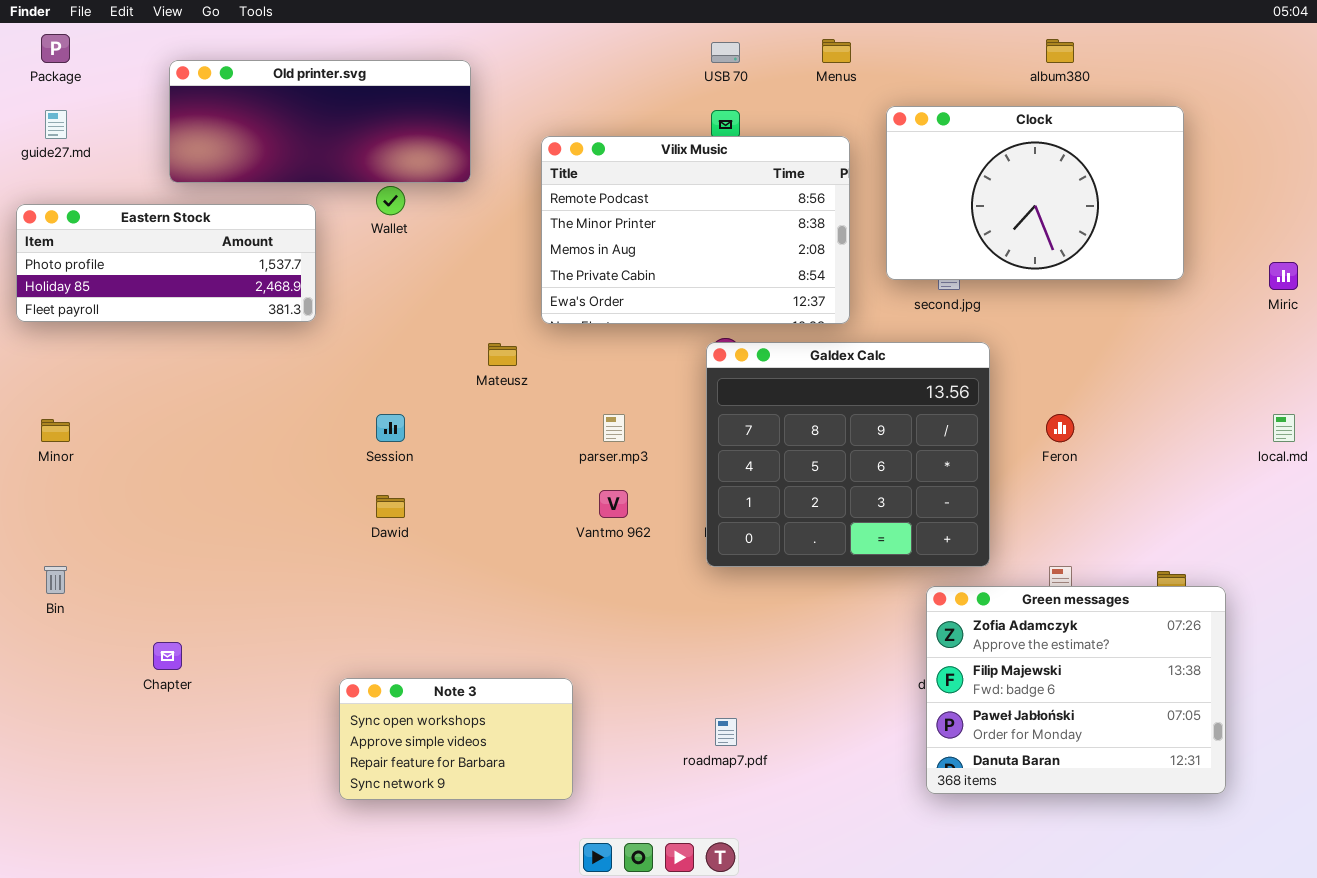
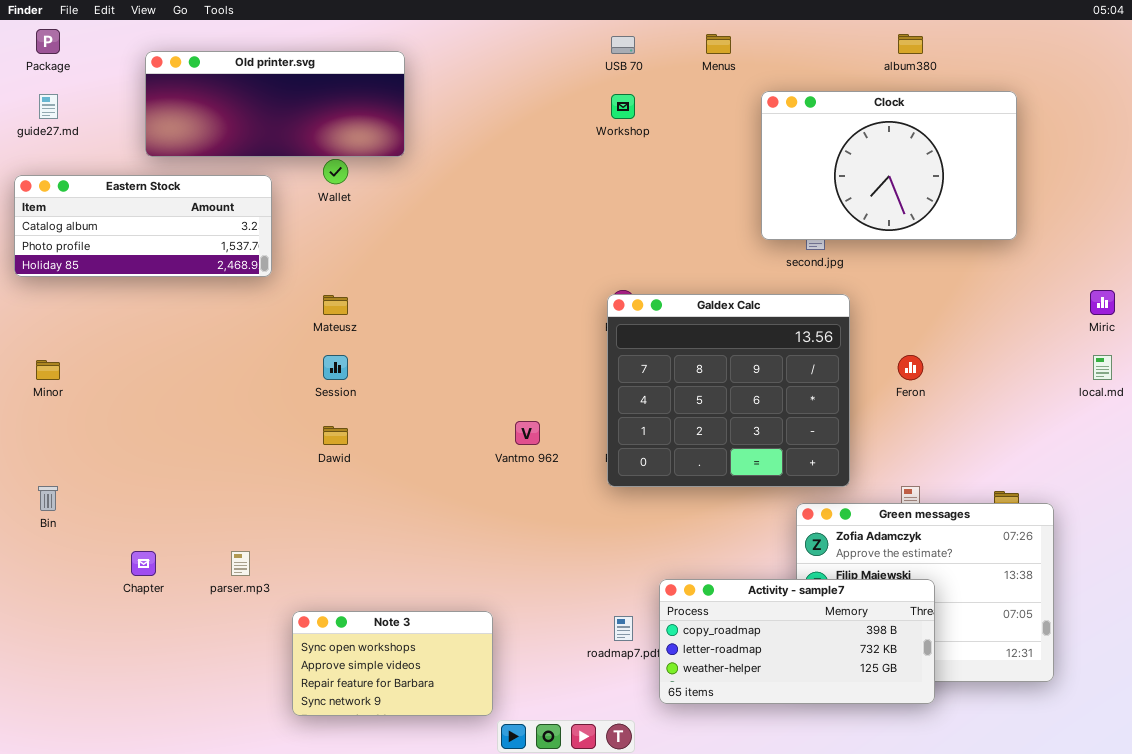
Vilix Music: [541,136,850,324] -> none, closed
Eastern Stock: [16,204,316,322] -> [14,175,272,277], scrolled up 1 row
Miric: [1269,262,1298,290] -> [1090,290,1115,315], moved
Mateusz: [488,343,517,366] -> [323,295,348,315], moved
parser.mp3: [603,414,625,442] -> [231,551,250,576], moved
Activity - sample7: none -> [659,579,935,704], opened
Note 3: [339,678,573,800] -> [292,611,493,716], moved

